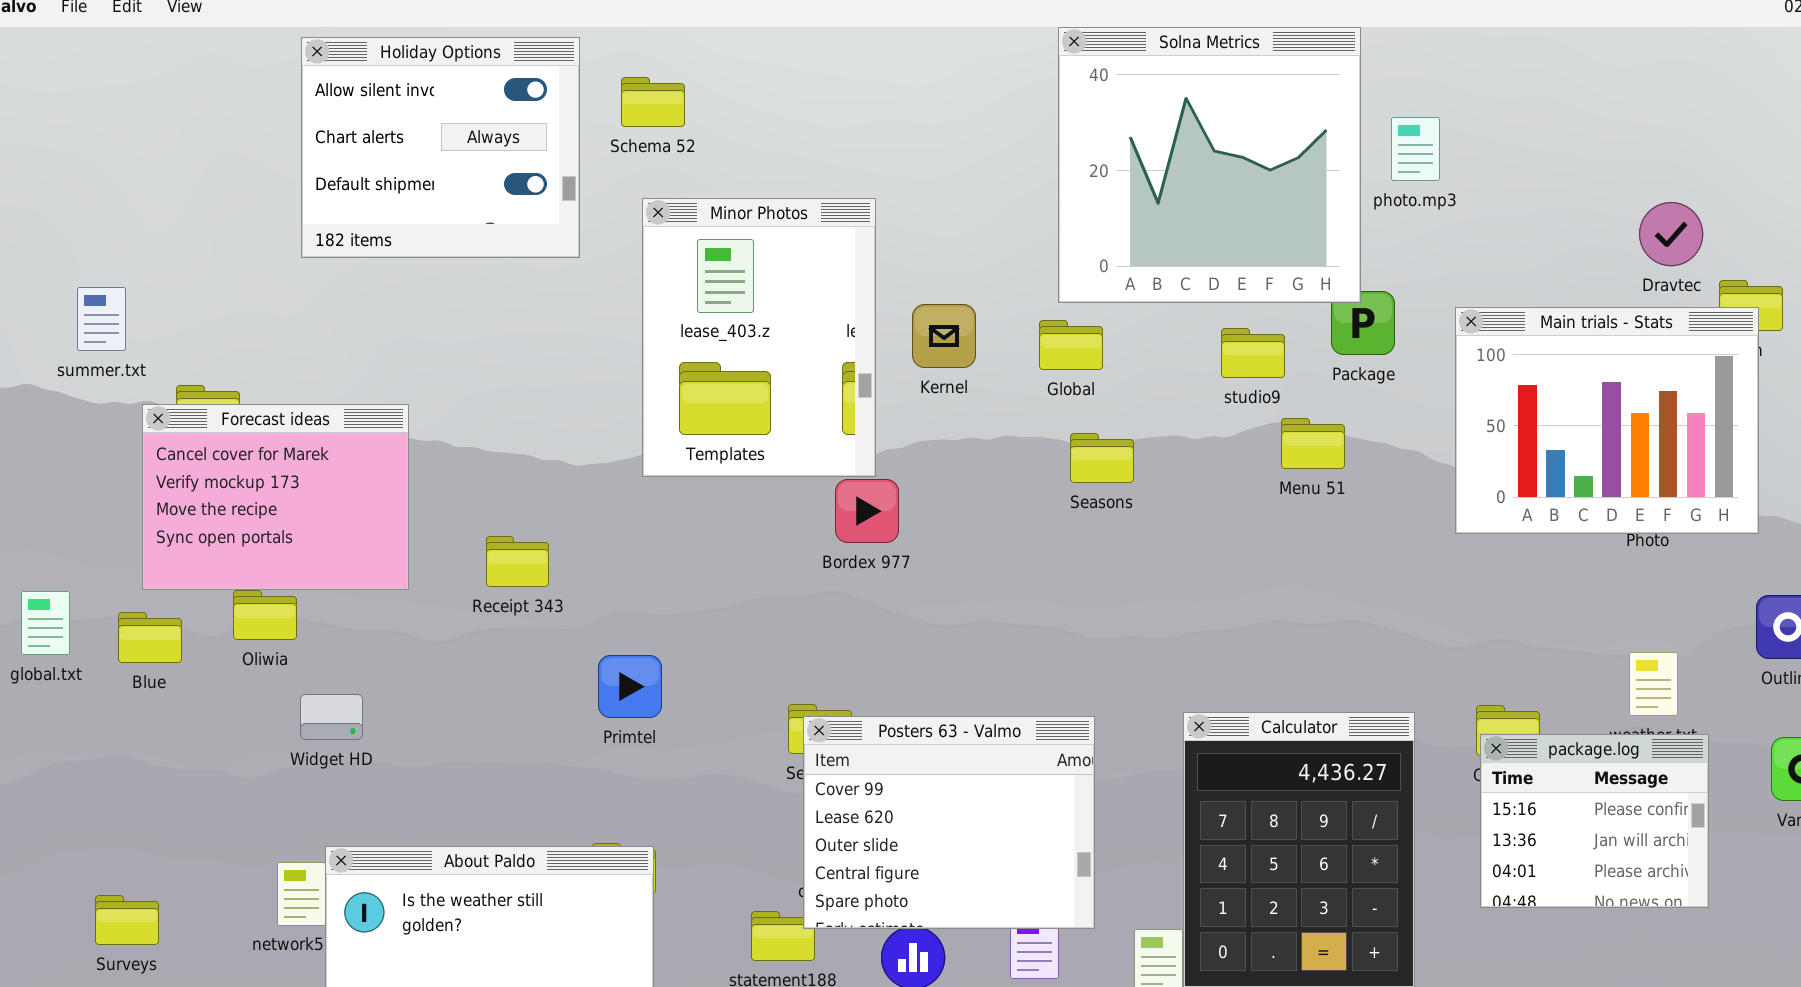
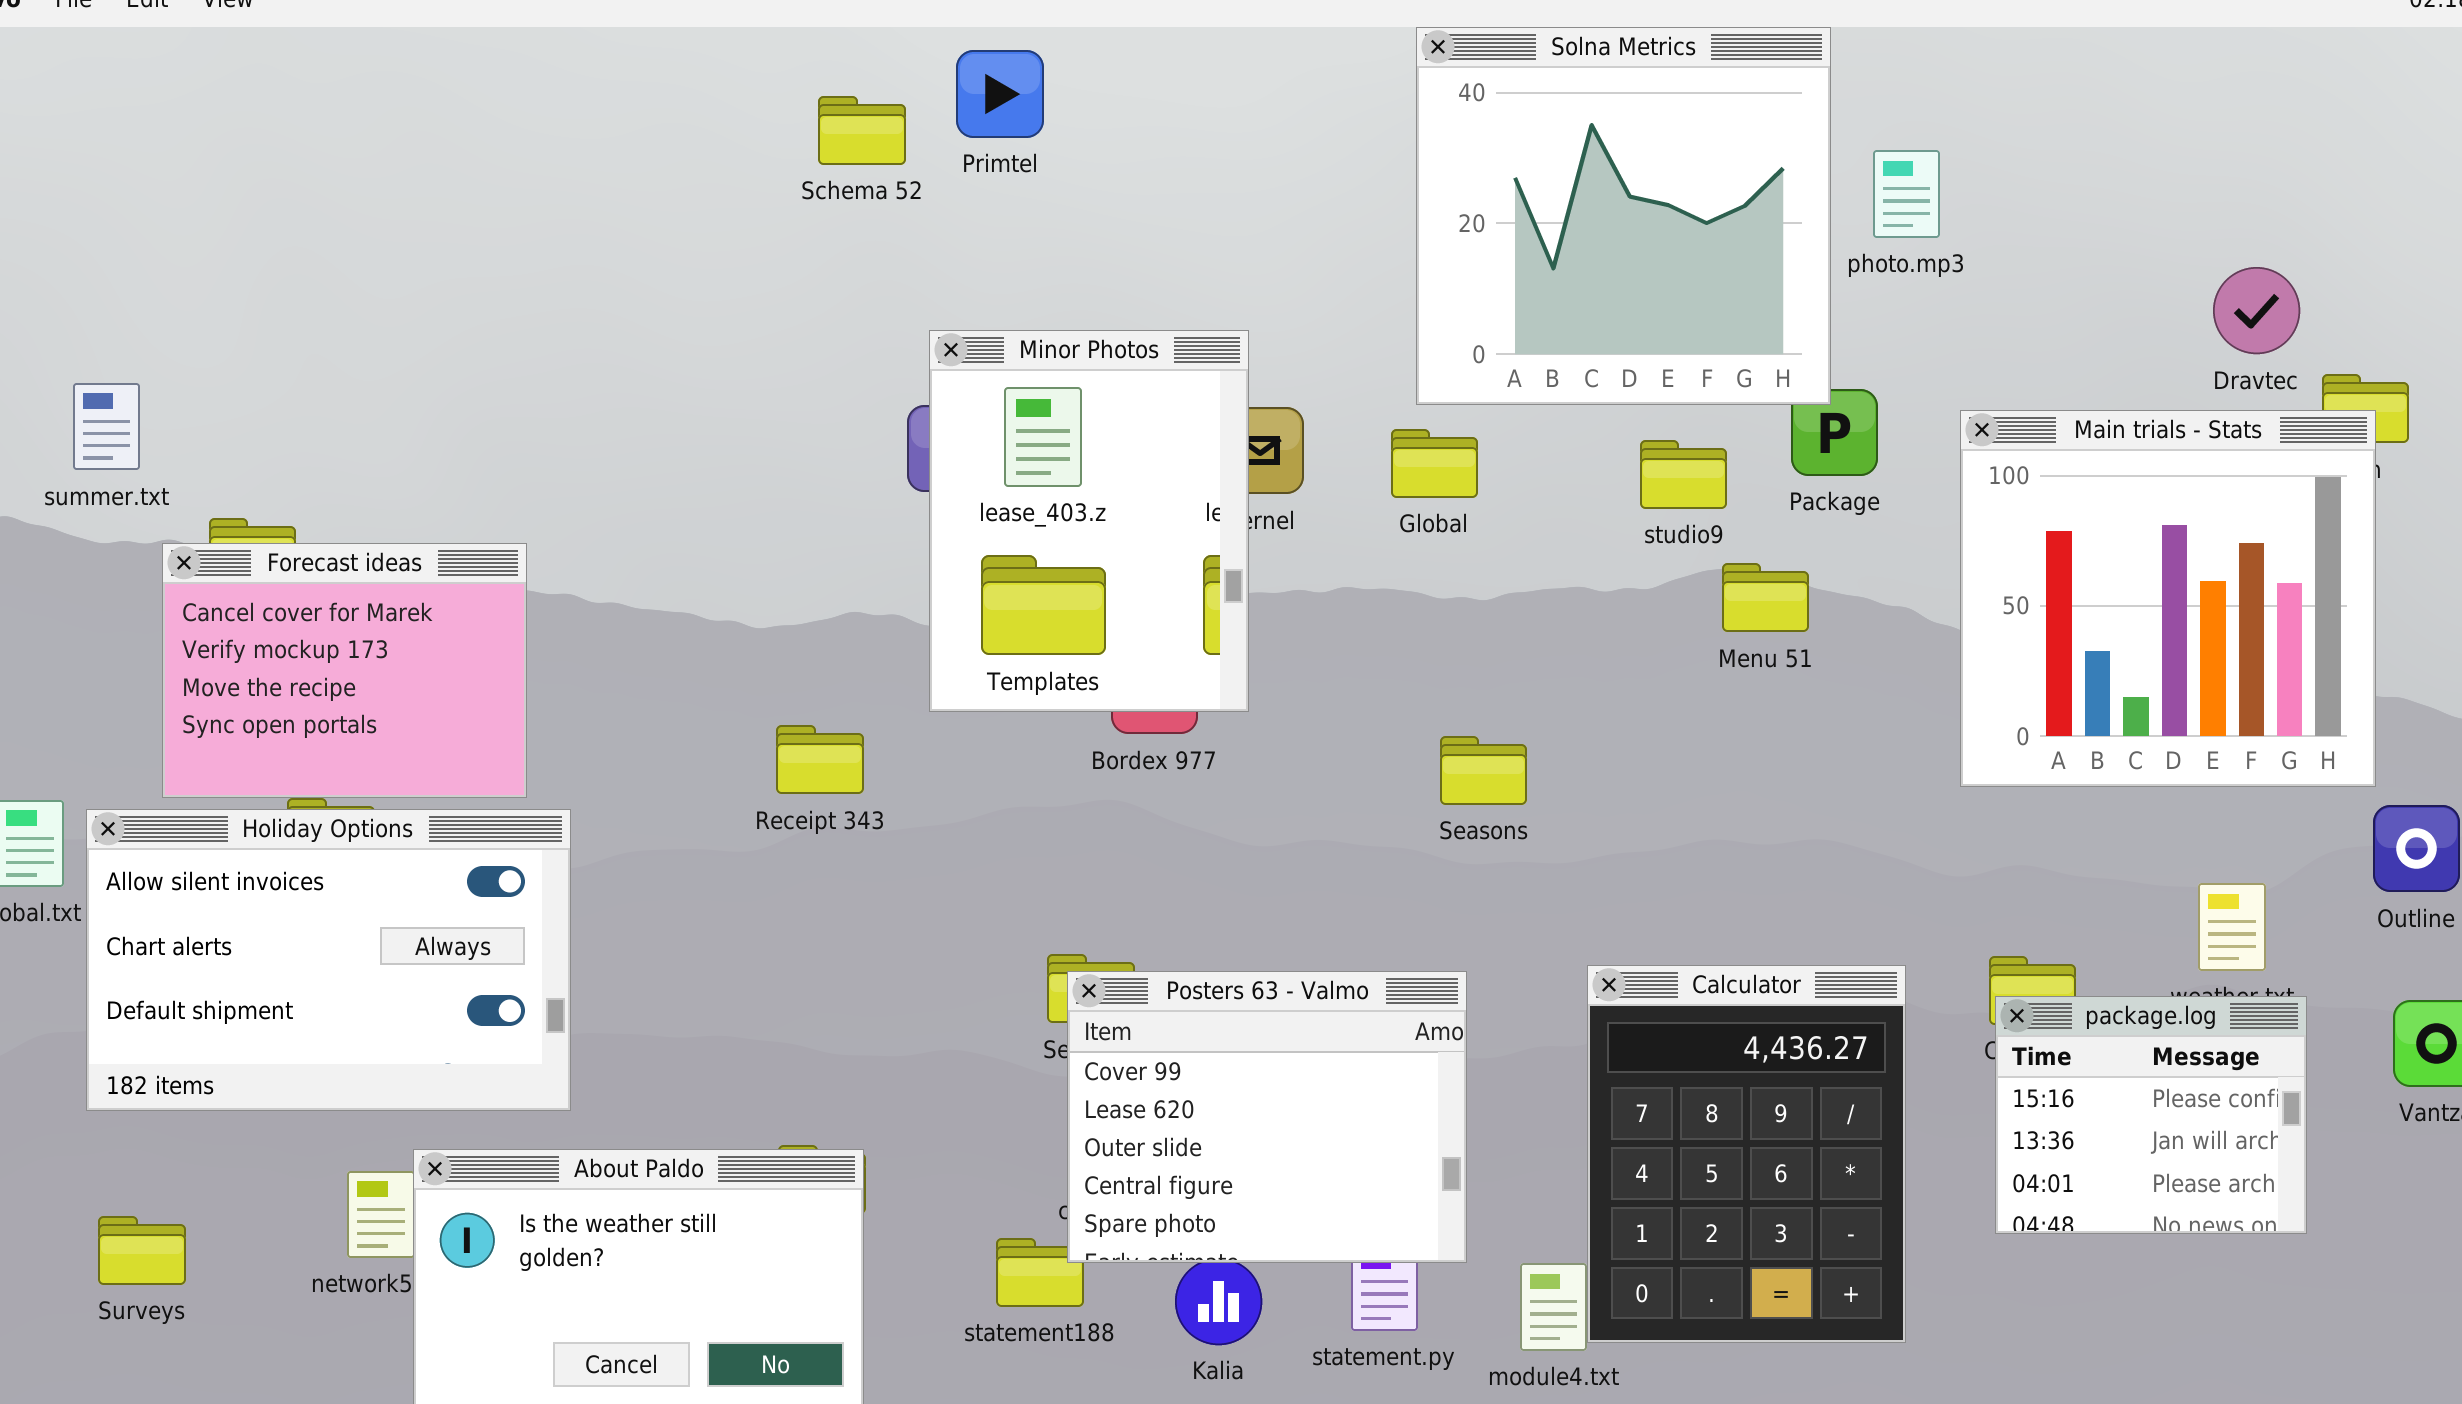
Holiday Options: [301,37,580,258] -> [86,809,571,1111], moved, resized
Minor Photos: [642,198,876,477] -> [929,330,1249,712], moved
Main trials - Stats: [1455,307,1759,534] -> [1960,410,2376,787], resized
Seasons: [1070,433,1134,483] -> [1440,736,1527,805], moved
Receipt 343: [486,536,549,587] -> [776,725,864,794], moved
Primtel: [598,655,662,718] -> [956,50,1044,138], moved

